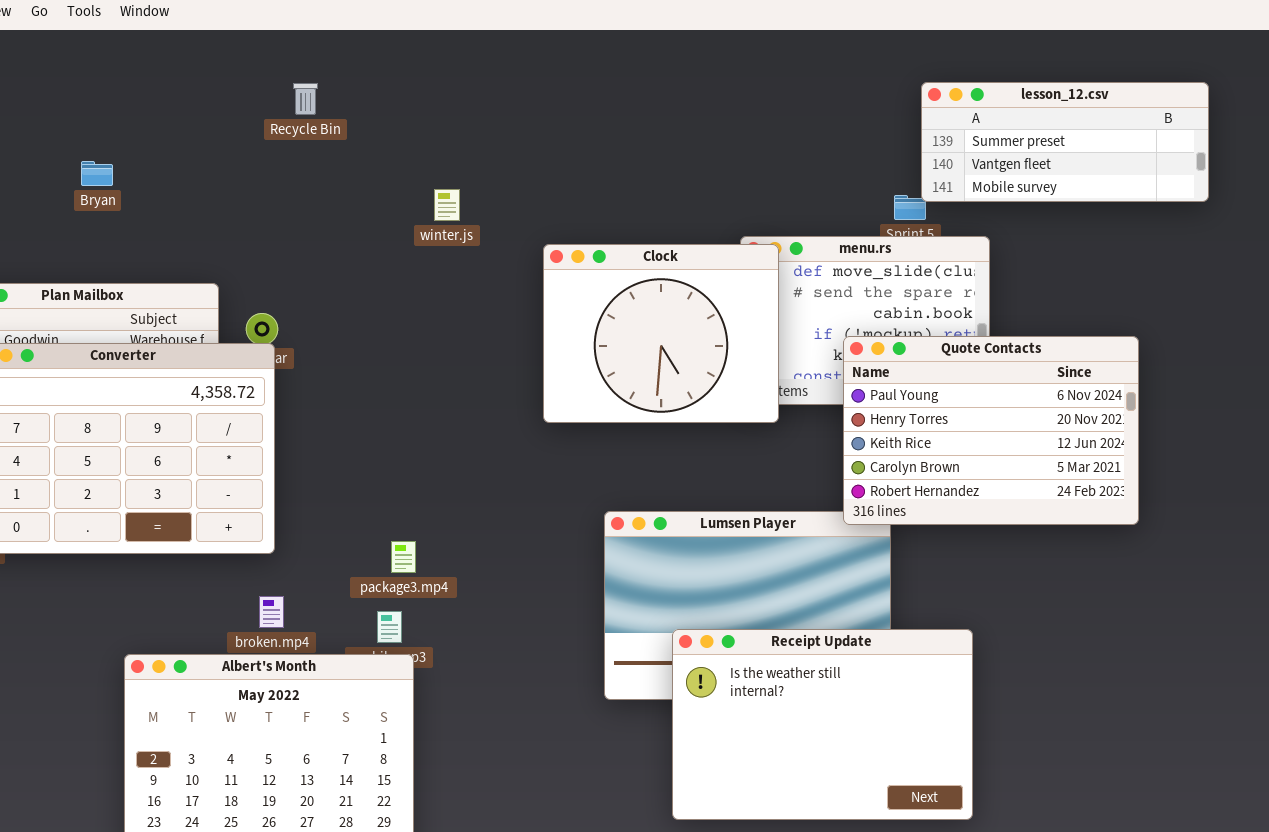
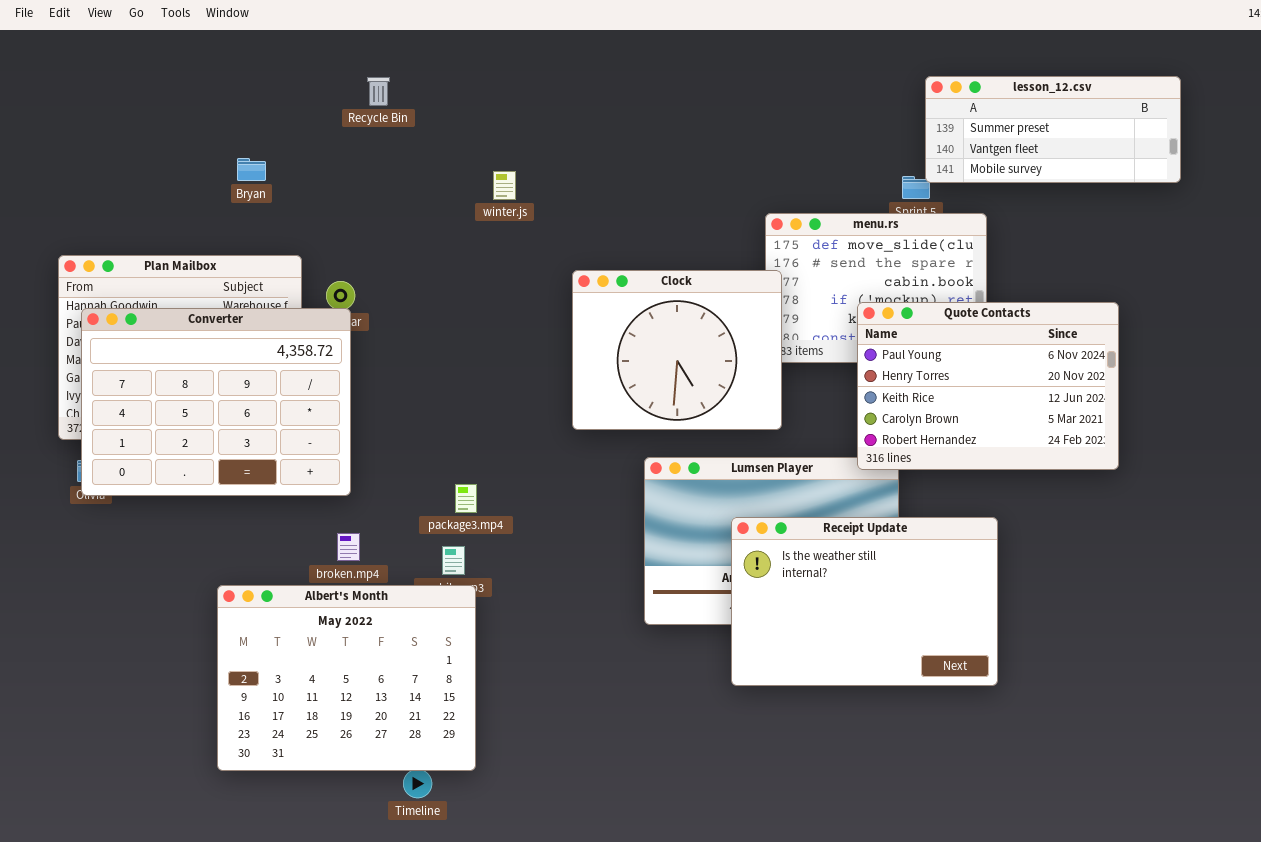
Bryan: [81,161,113,186] -> [237,158,266,181], moved
Clock: [543,244,779,423] -> [572,270,782,430], moved
Receipt Update: [672,629,973,820] -> [731,517,998,686], moved

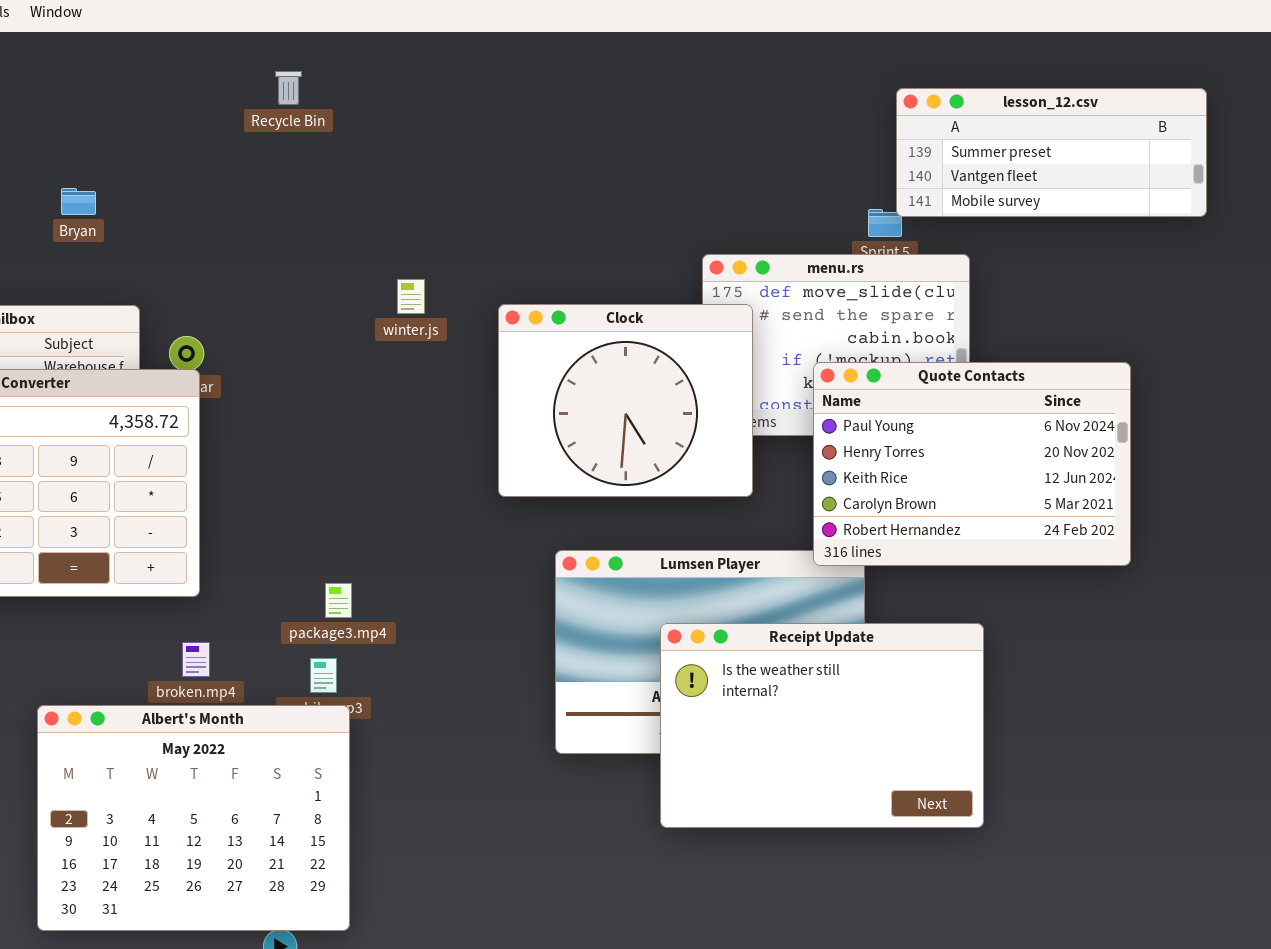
Recycle Bin: [367,77,390,106] -> [275,71,302,105], moved
winter.js: [493,171,516,200] -> [397,279,425,314], moved
Clock: [572,270,782,430] -> [498,304,753,497], moved

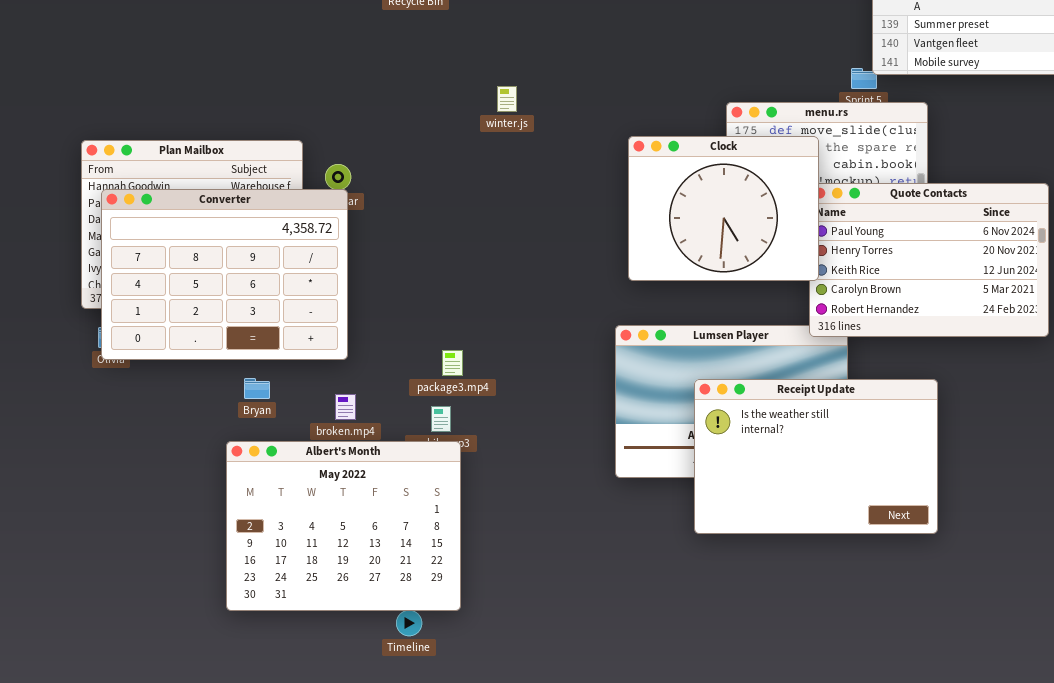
Bryan: [61,188,96,215] -> [244,378,270,399], moved
winter.js: [397,279,425,314] -> [497,86,517,112], moved
Clock: [498,304,753,497] -> [628,136,819,281], moved

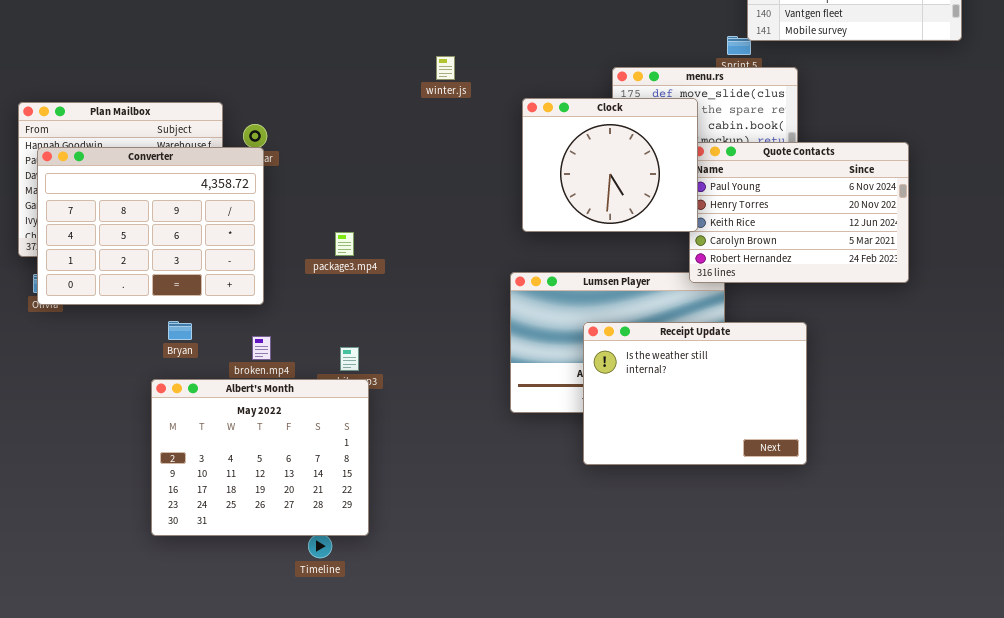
winter.js: [497,86,517,112] -> [436,56,455,80], moved
package3.mp4: [442,350,463,376] -> [335,232,354,256], moved

